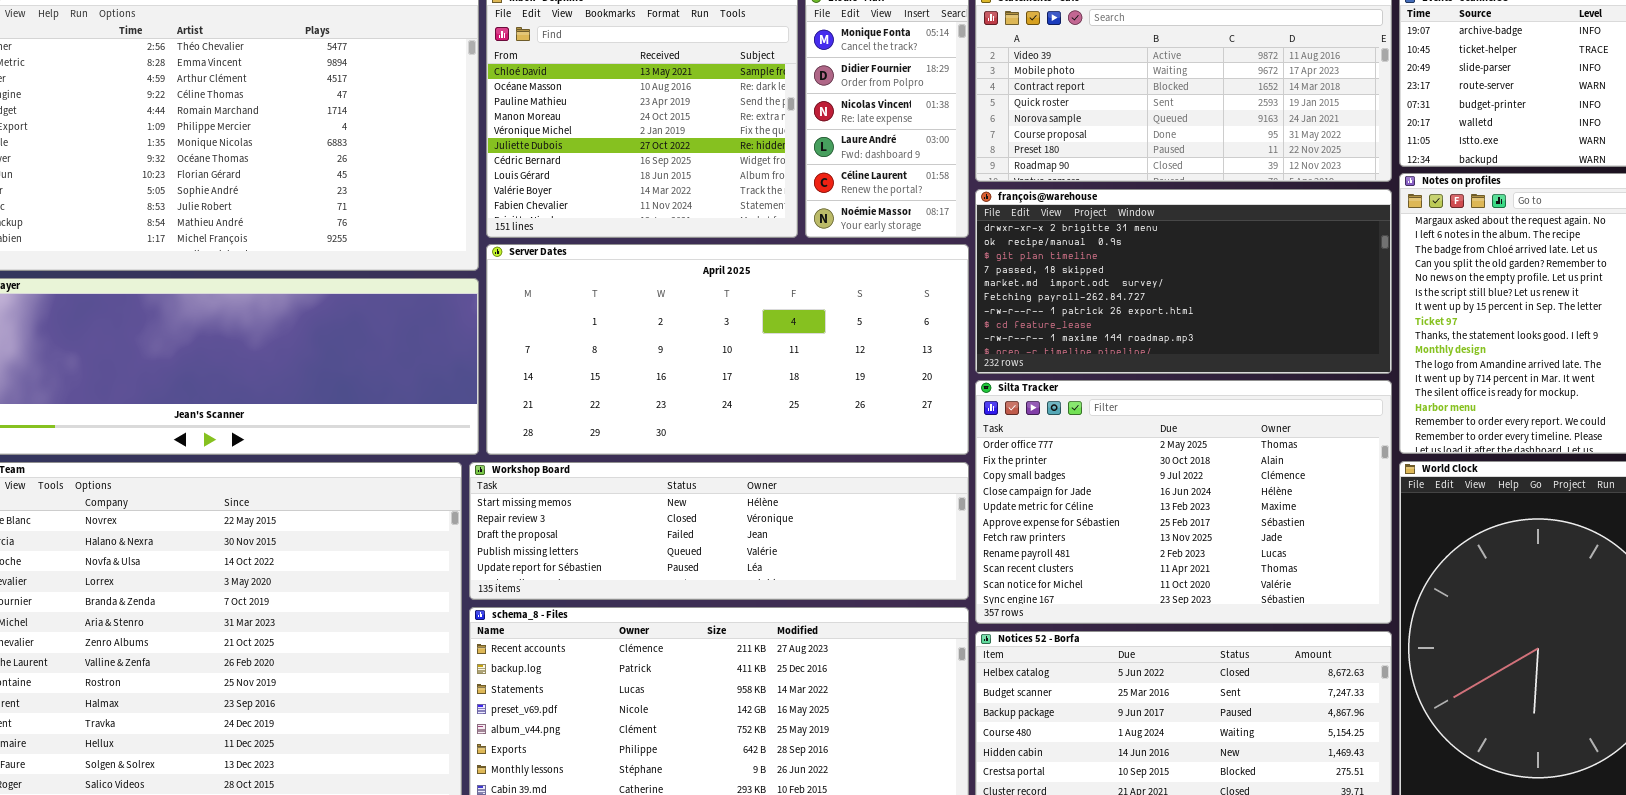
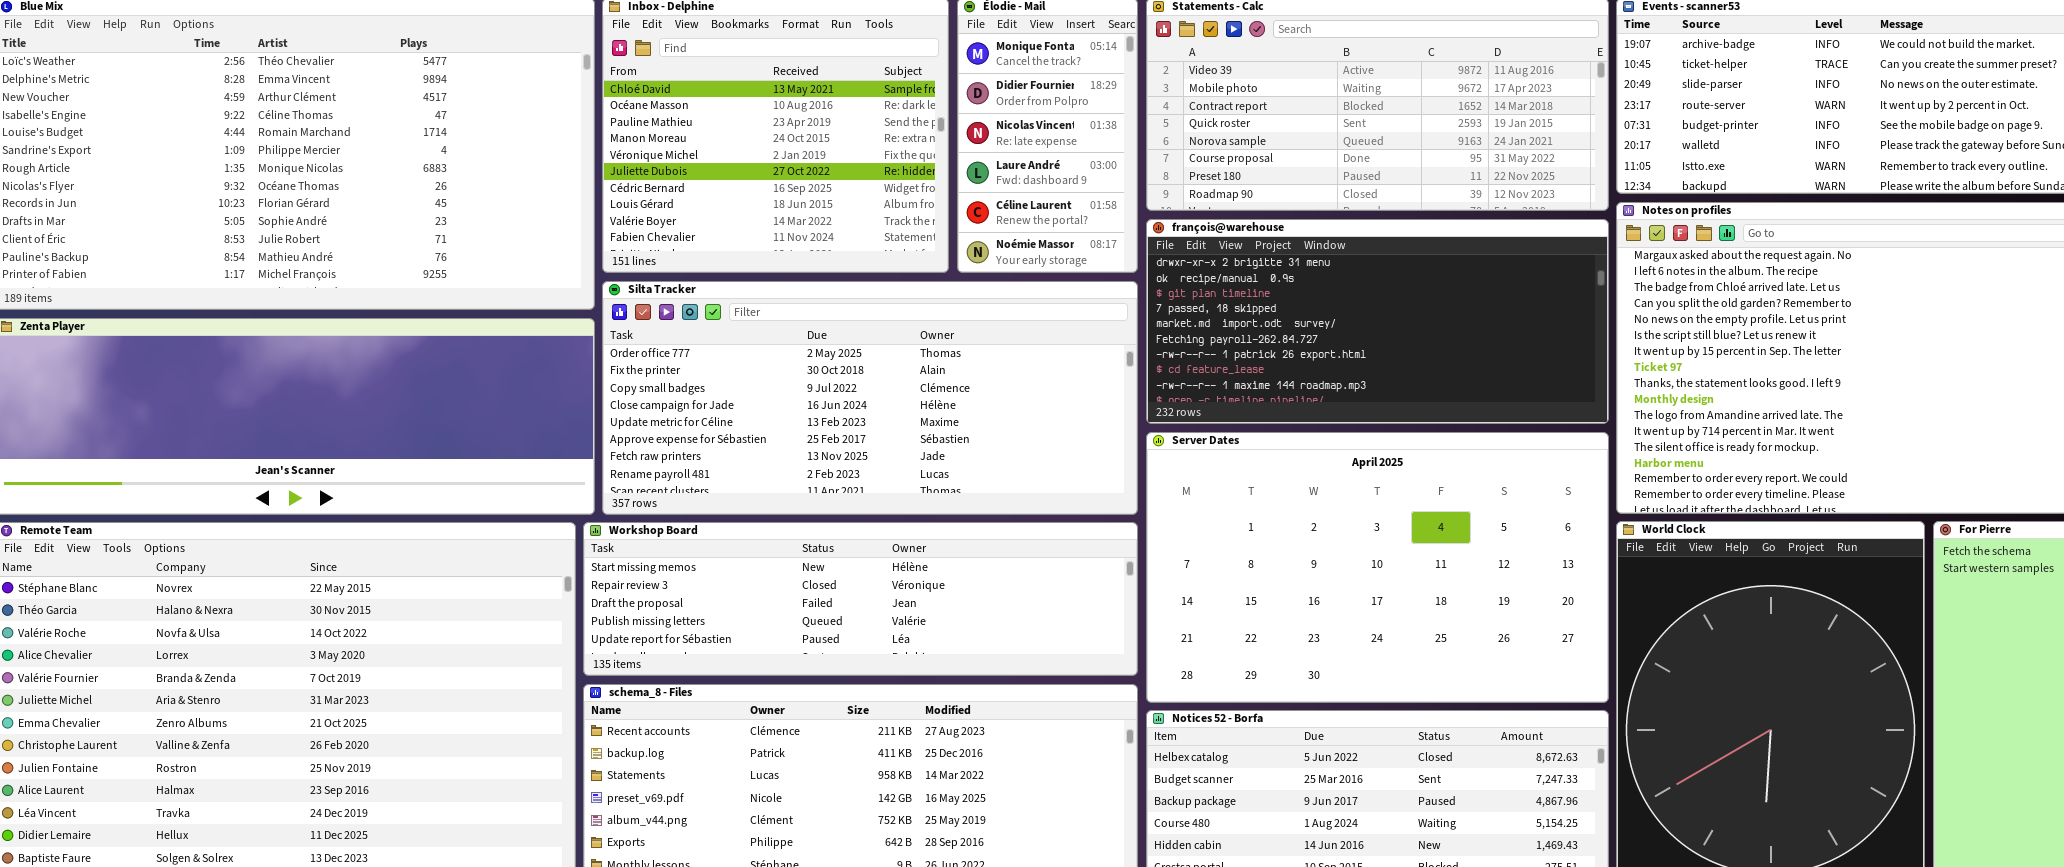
Server Dates: [486,244,969,455] -> [1146,432,1609,703], moved, resized
Silta Tracker: [975,380,1392,624] -> [602,281,1138,515], moved, resized

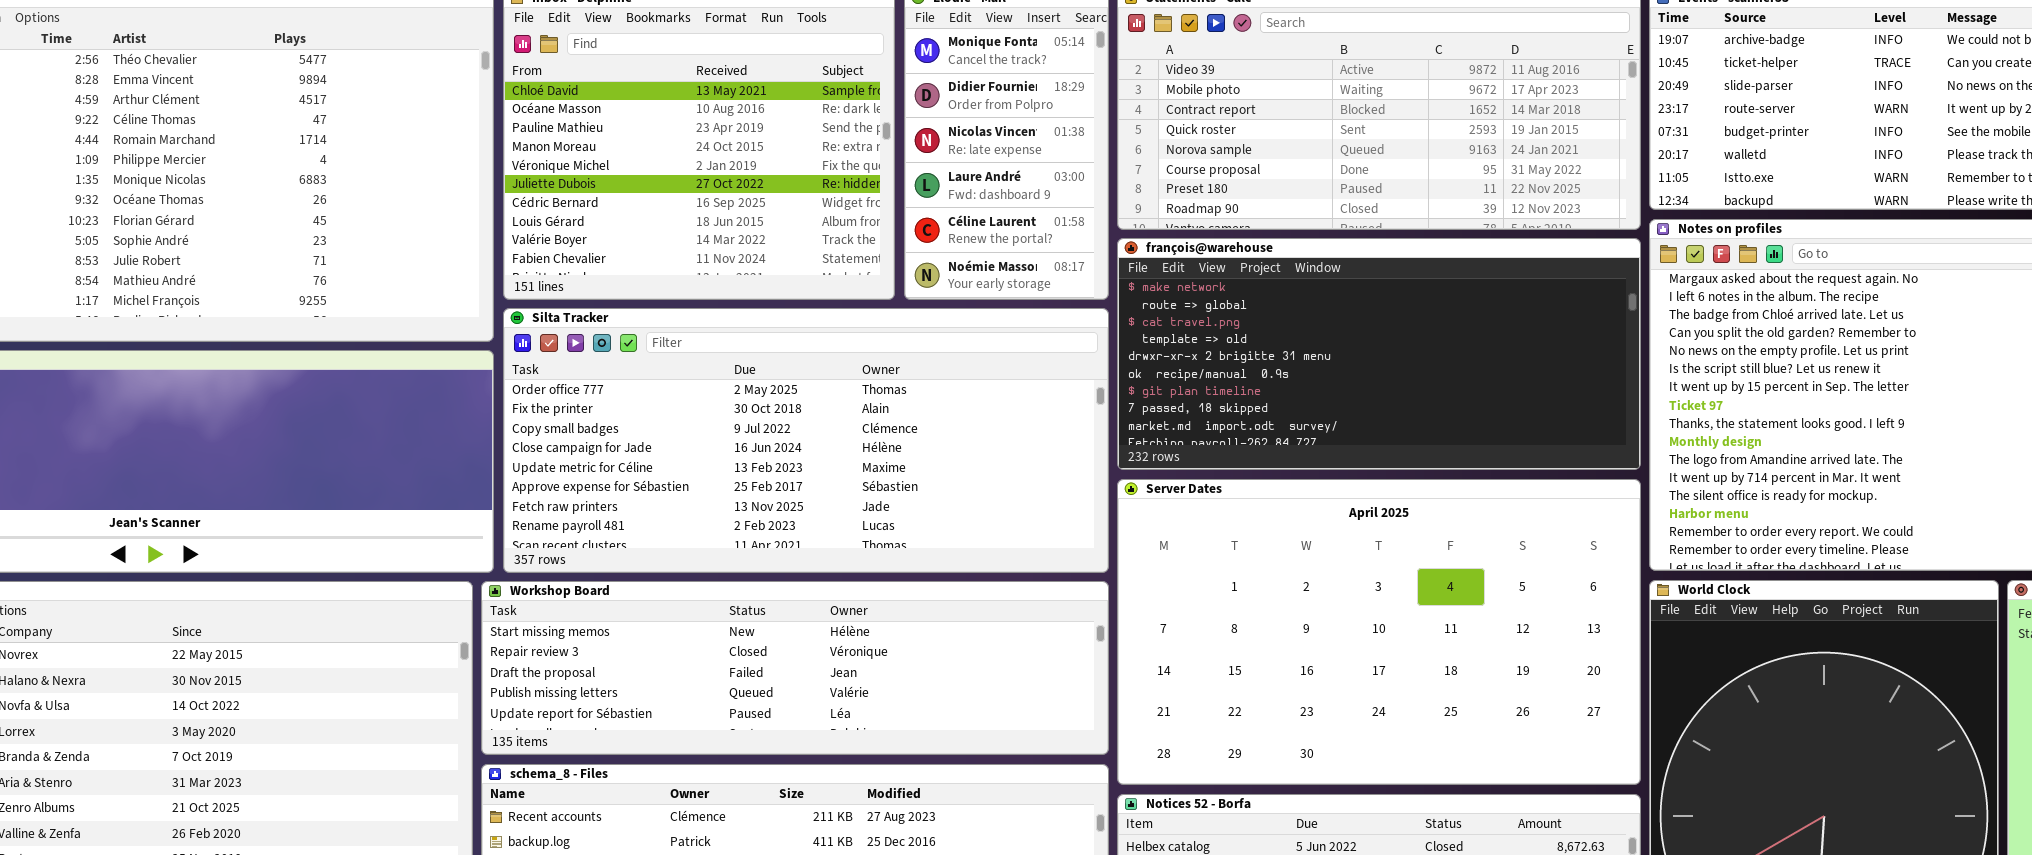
françois@warehouse: [1146,219,1609,424] -> [1117,238,1641,470], scrolled up 4 rows

